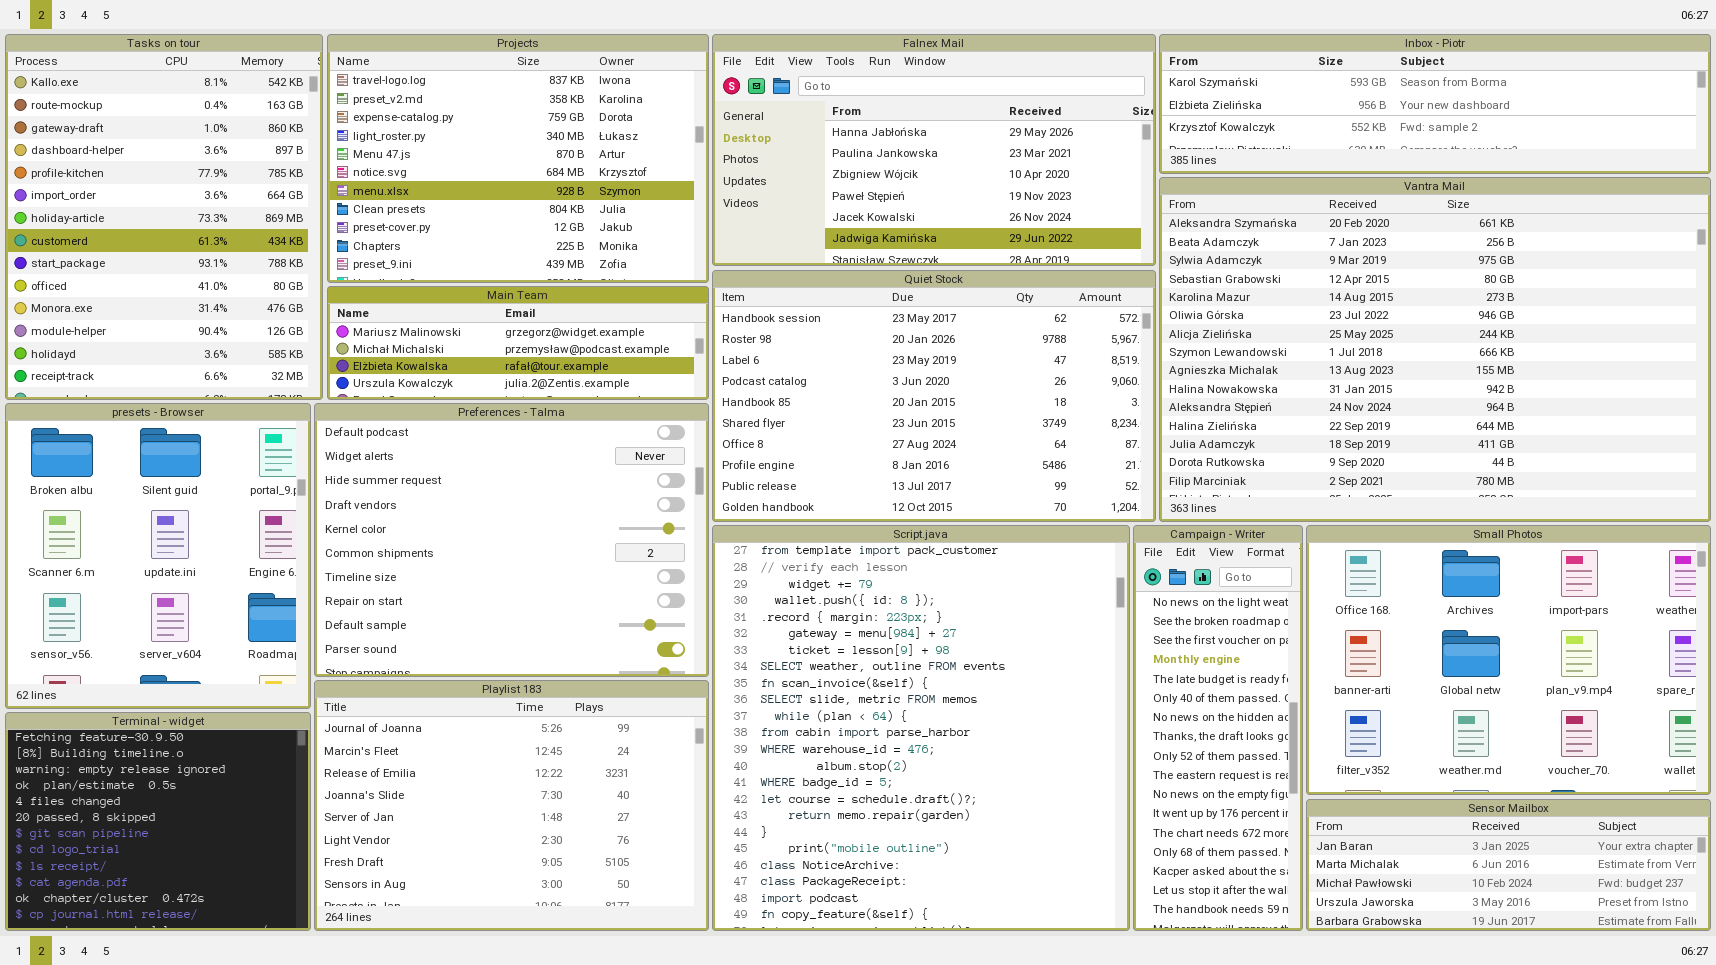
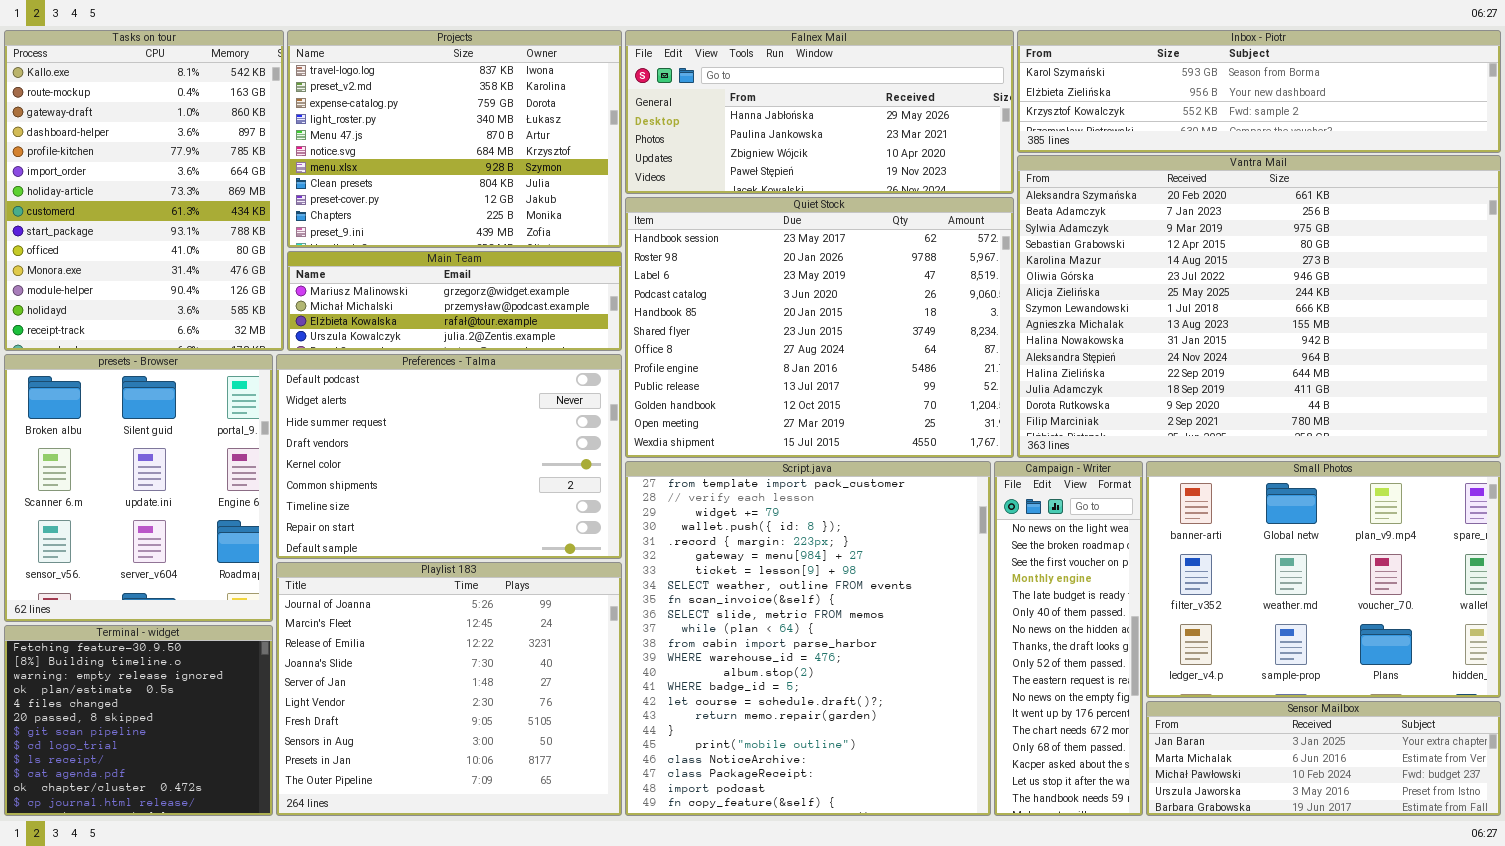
Falnex Mail: [712,34,1156,266] -> [625,30,1014,194], resized
Quiet Stock: [712,270,1156,522] -> [625,197,1014,458], resized
Preferences - Talma: [314,403,709,677] -> [276,354,622,559], resized
Small Photos: [1306,525,1711,795] -> [1146,461,1501,698], scrolled down 1 row
Playlist 183: [314,680,709,931] -> [276,562,622,816], resized

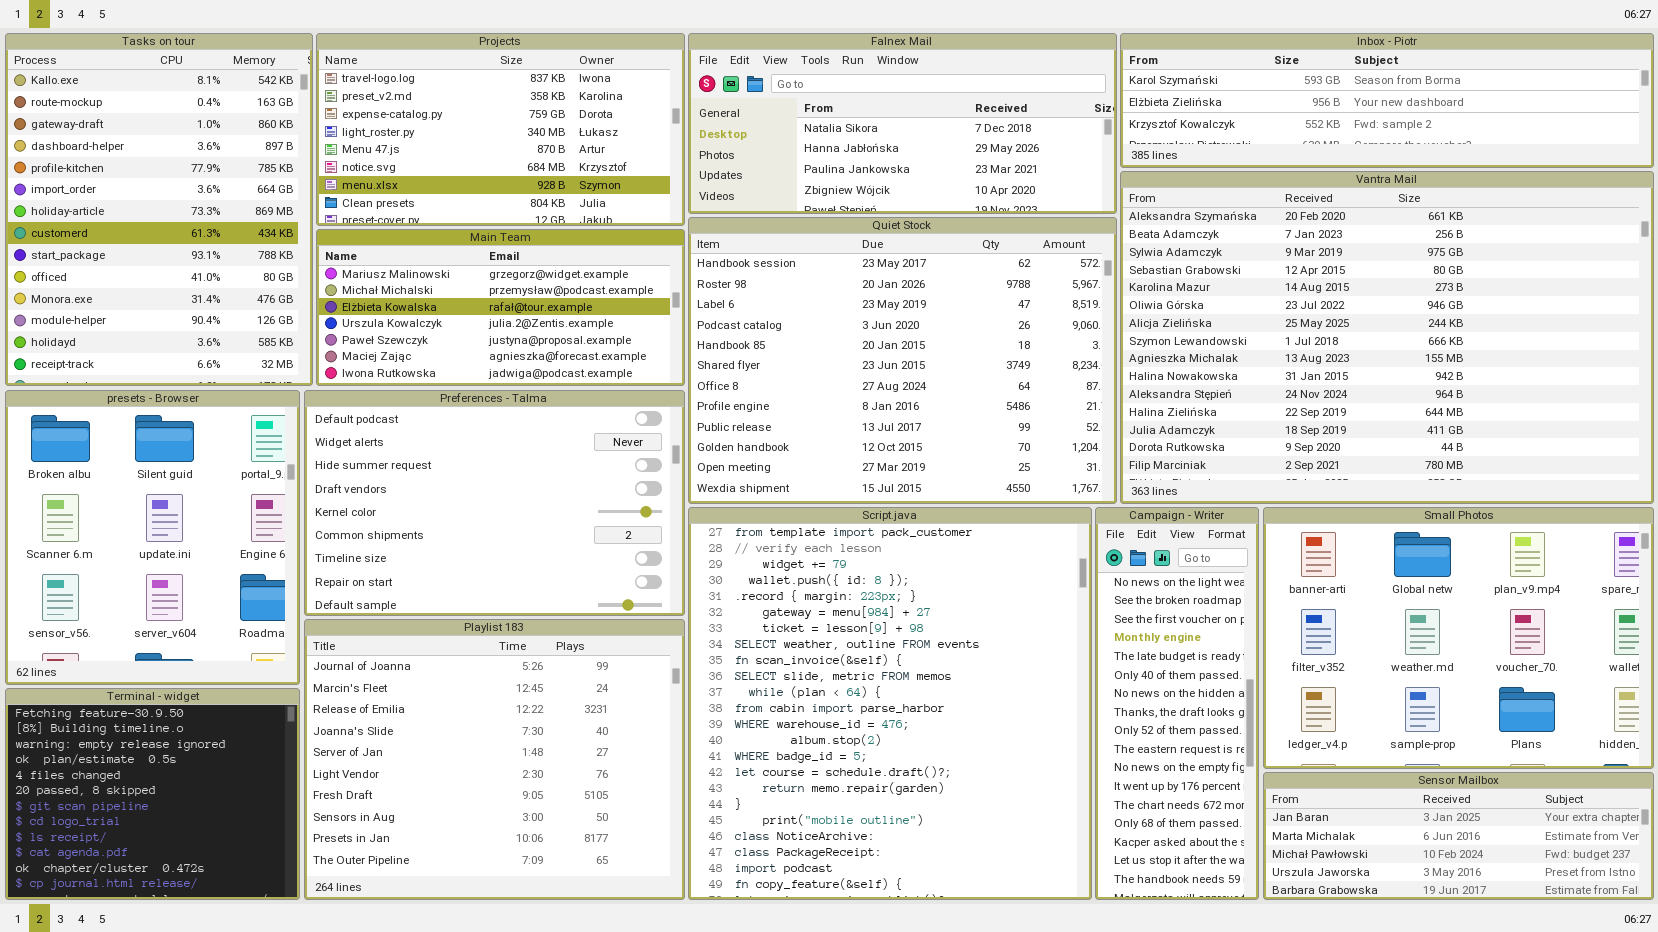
Projects: [287,30,622,248] -> [316,33,685,226], resized
Falnex Mail: [625,30,1014,194] -> [688,33,1117,214], scrolled up 1 row
Main Team: [287,251,622,351] -> [316,229,685,386], resized

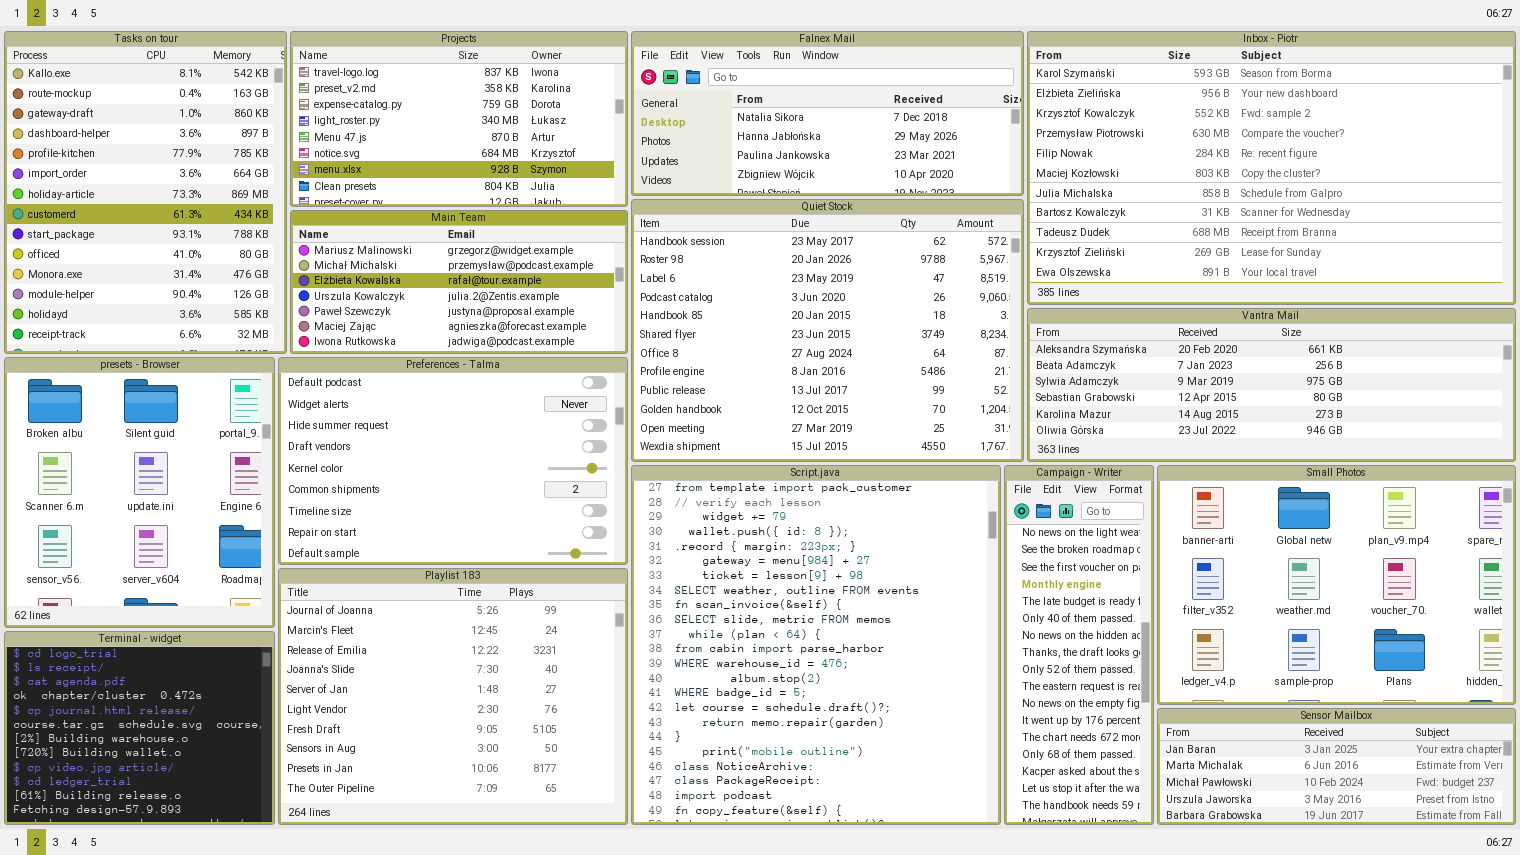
Inbox - Piotr: [1120,33,1654,168] -> [1027,31,1516,305], resized
Vantra Mail: [1120,171,1654,504] -> [1027,308,1516,462], resized
Terminal - widget: [5,688,300,900] -> [4,631,275,825], scrolled down 7 rows

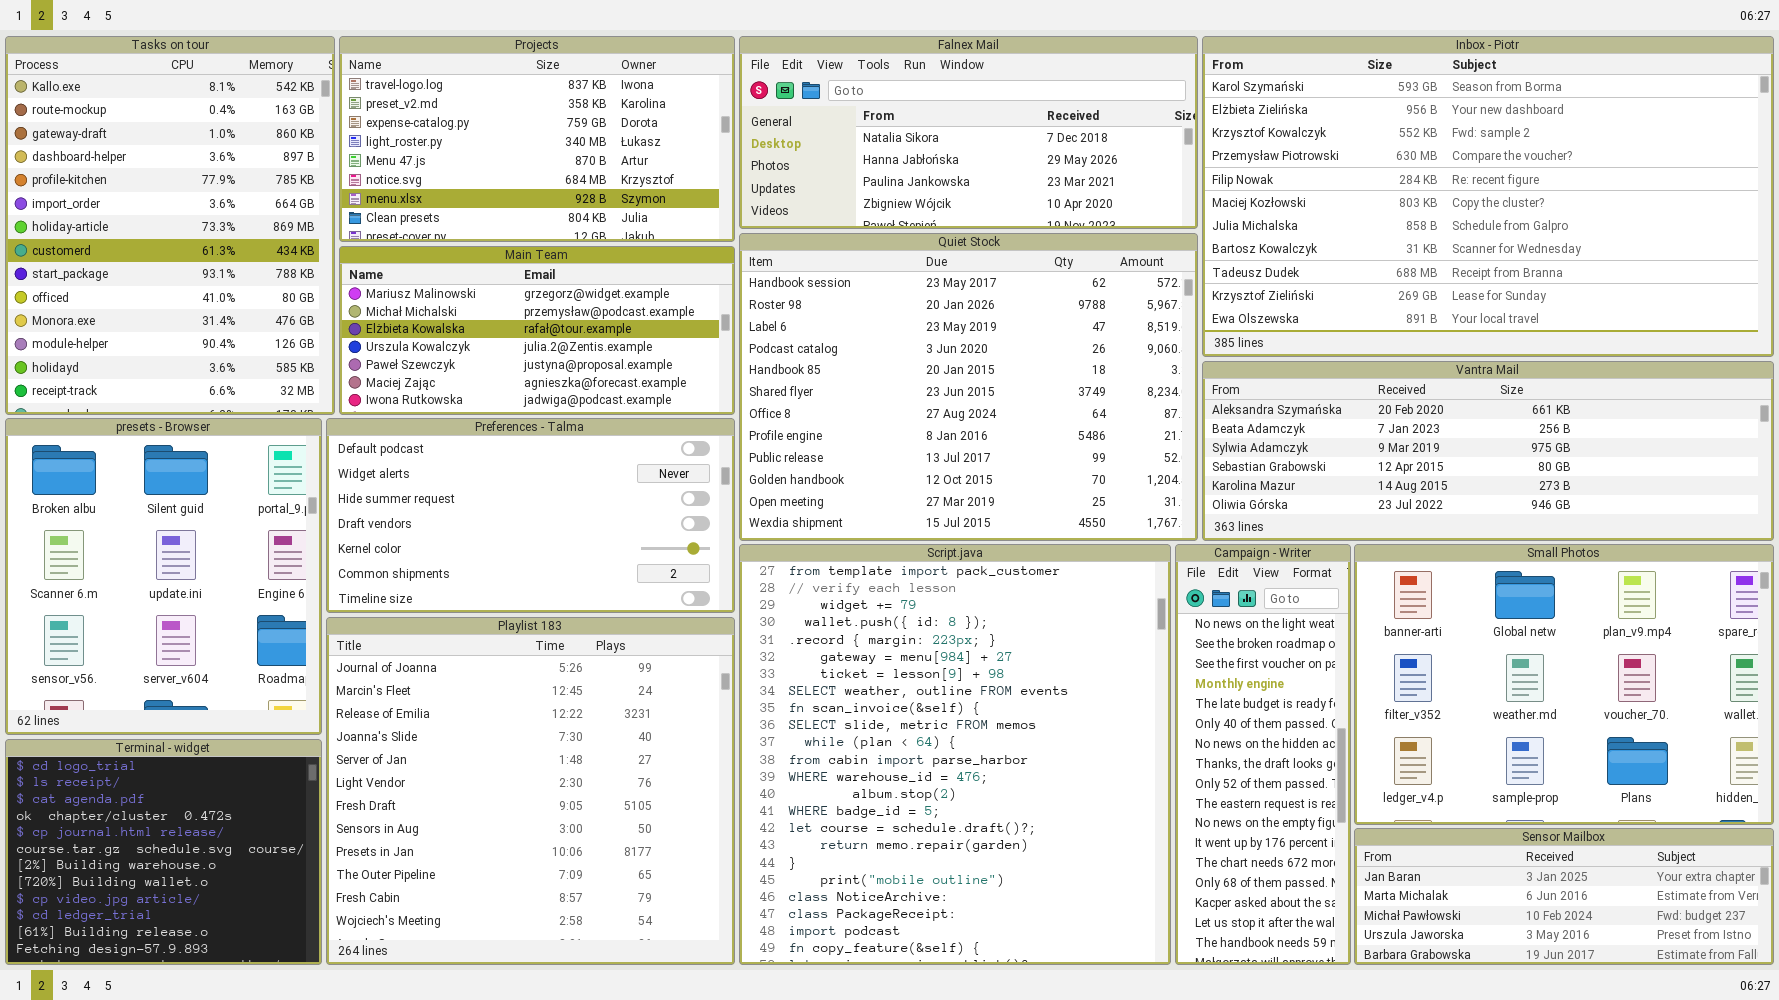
Preferences - Talma: [278,357,628,565] -> [326,418,735,613], resized
Playlist 183: [278,568,628,825] -> [326,617,735,965], resized

